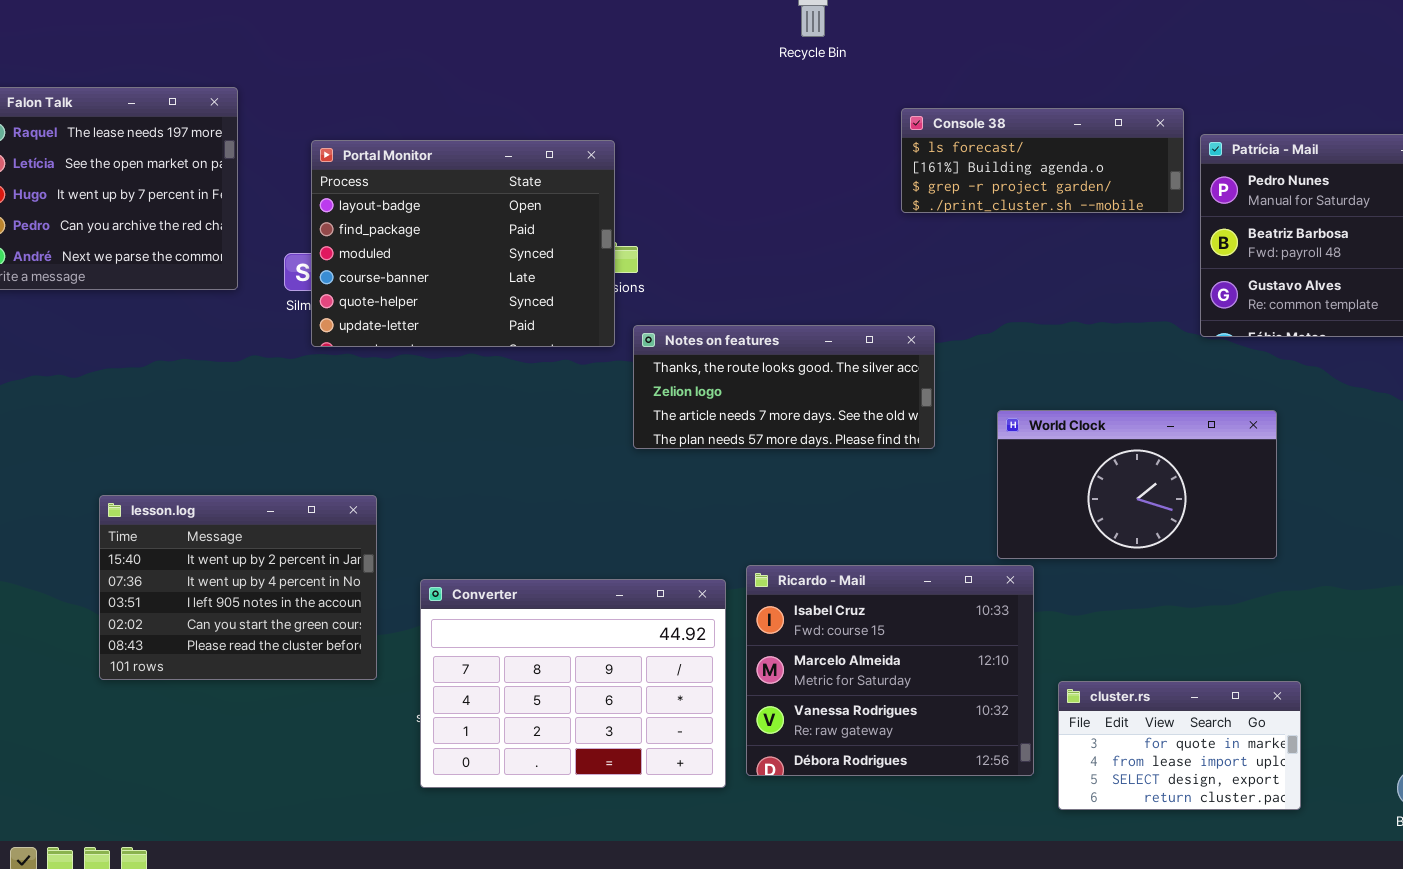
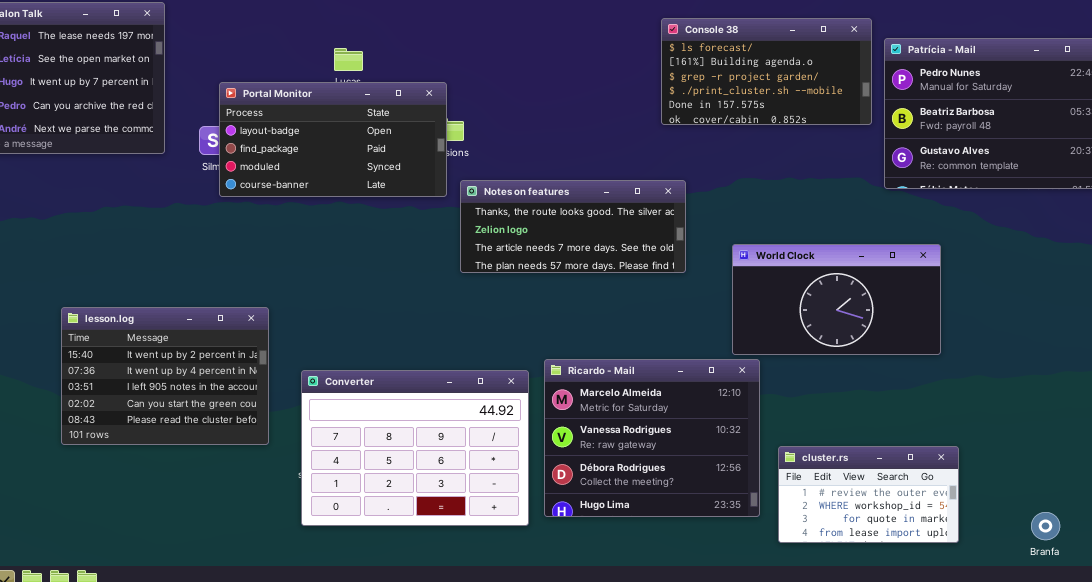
Console 38: [901,108,1184,213] -> [661,18,872,125], resized
Portal Monitor: [311,140,615,347] -> [219,82,447,197], resized
Ricardo - Mail: [746,565,1034,776] -> [544,359,760,517], scrolled down 1 row
cluster.rs: [1058,681,1301,810] -> [778,446,959,543], scrolled up 2 rows

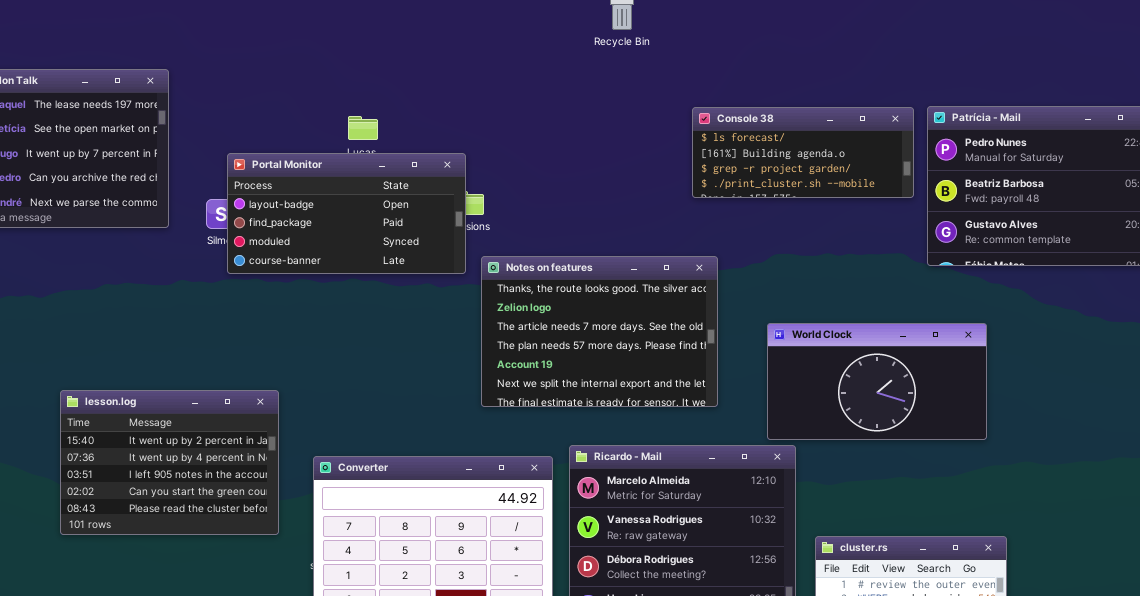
Console 38: [661,18,872,125] -> [692,107,914,198], resized
Notes on features: [460,180,686,273] -> [481,256,718,407], resized

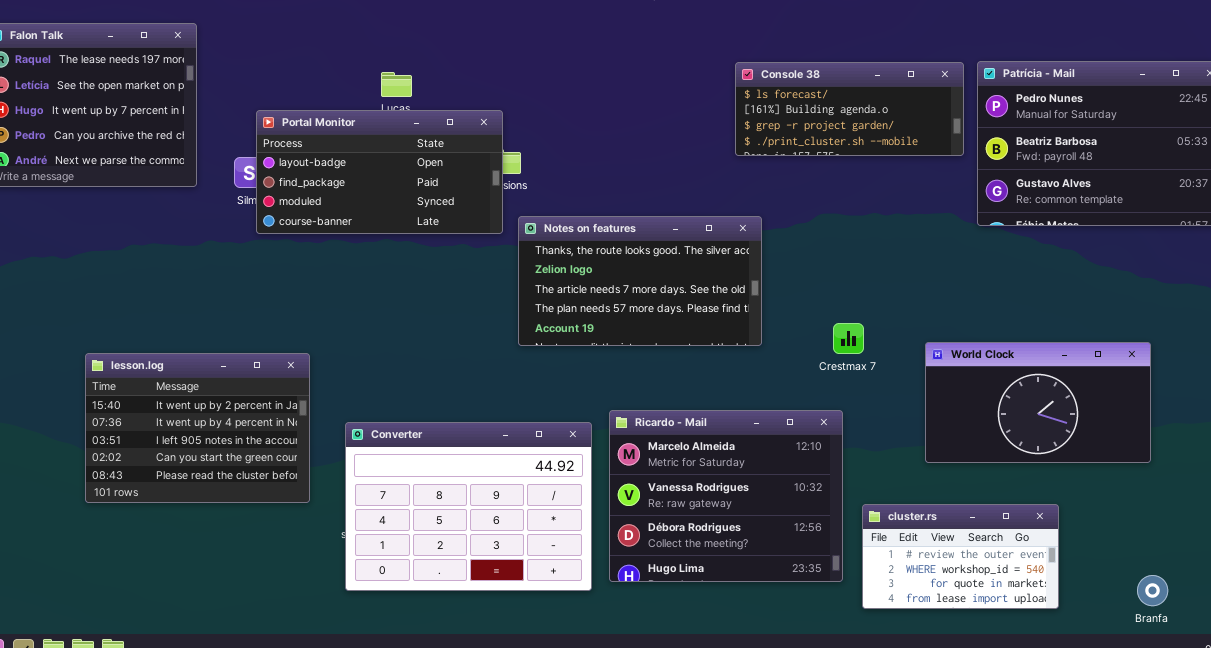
Notes on features: [481,256,718,407] -> [518,216,762,346], resized
World Clock: [767,323,987,440] -> [925,342,1151,463], moved

